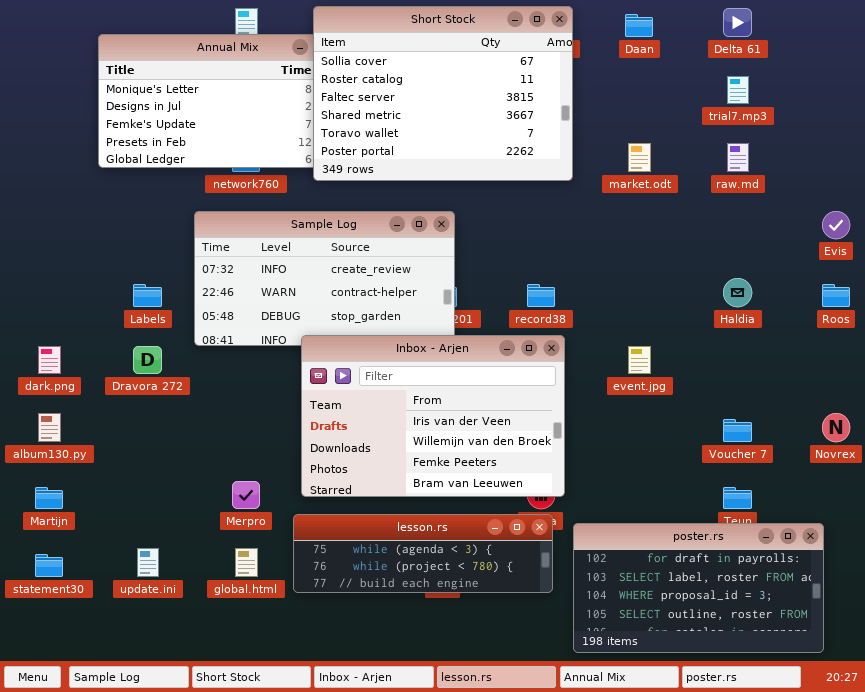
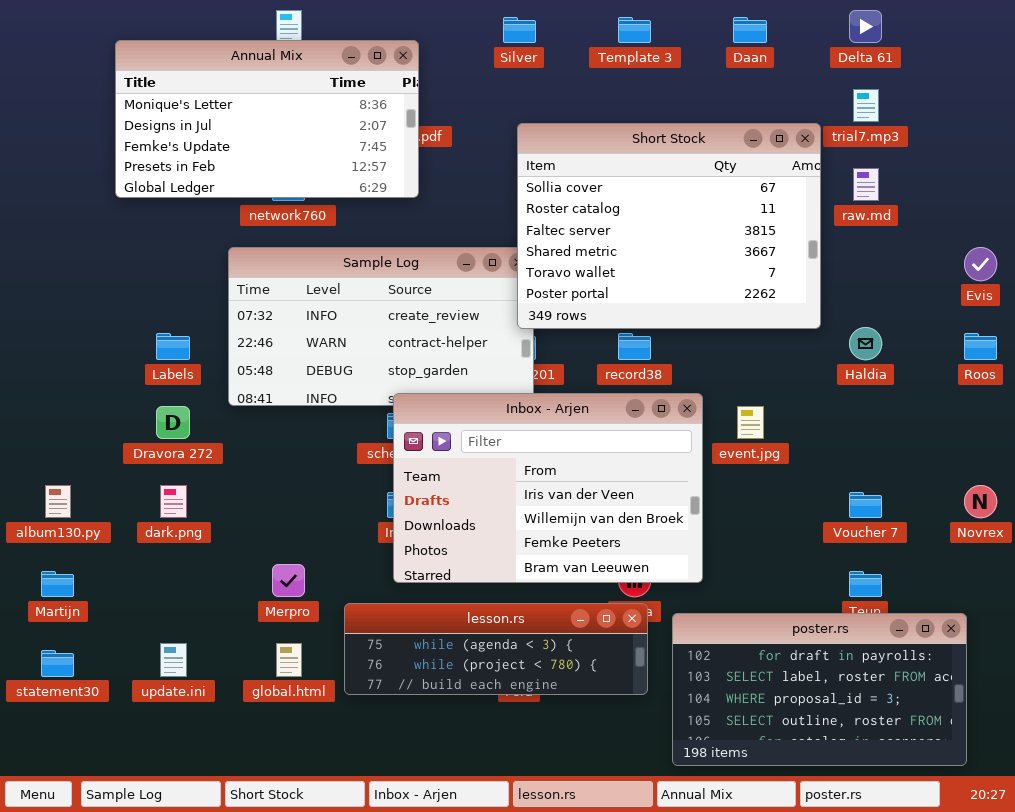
Short Stock: [313,6,573,181] -> [517,123,821,329], moved
Inbox - Arjen: [301,335,565,497] -> [393,393,703,583], moved
dark.png: [38,346,61,374] -> [160,485,187,518], moved

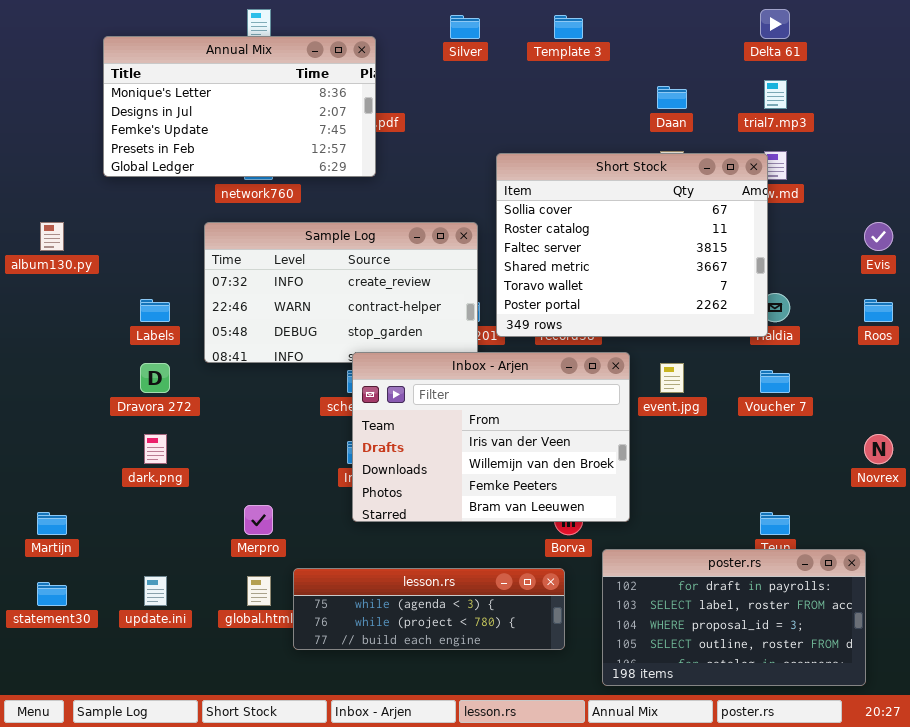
Daan: [733,17,767,43] -> [657,86,687,109], moved
Short Stock: [517,123,821,329] -> [496,153,768,337], moved
album130.py: [45,485,71,518] -> [40,222,64,251], moved
Voucher 7: [849,492,882,518] -> [760,370,790,393], moved
lesson.rs: [344,603,648,695] -> [293,568,565,650], moved

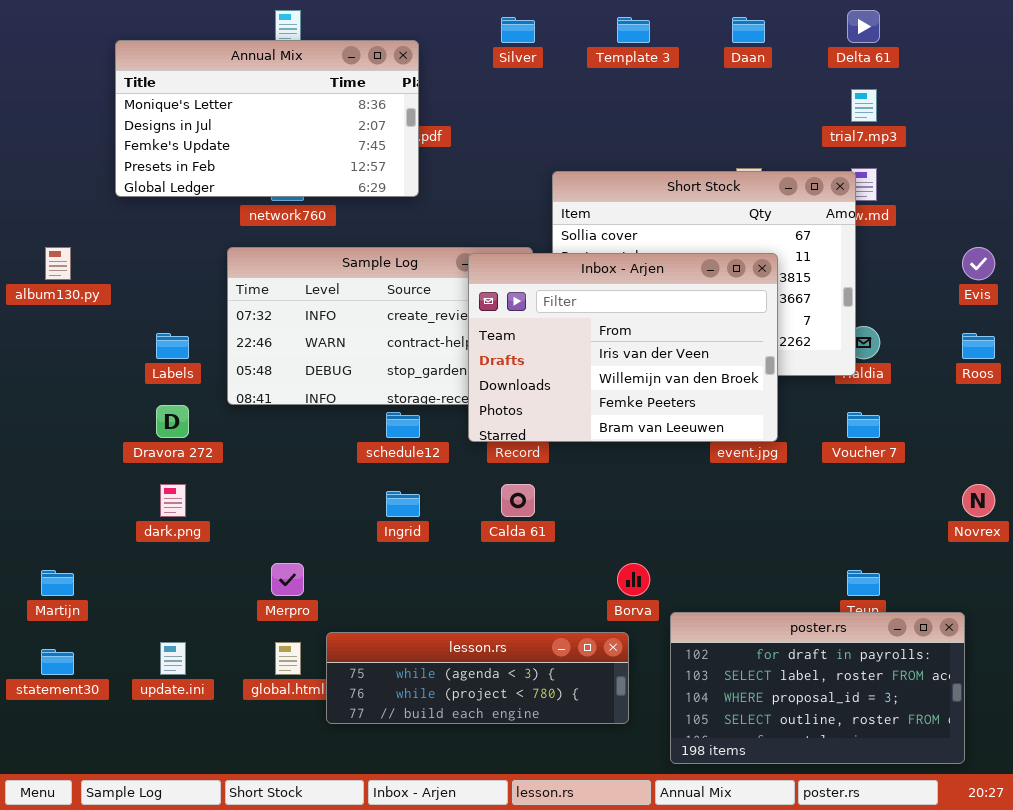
Daan: [657,86,687,109] -> [732,17,765,43], moved
Inbox - Arjen: [352,352,630,522] -> [468,253,778,442], moved

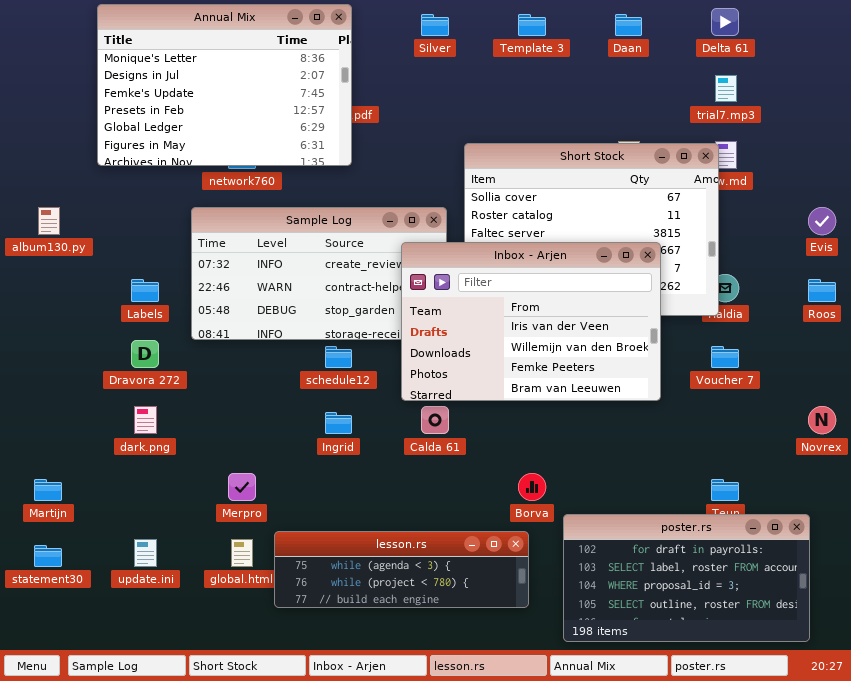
Annual Mix: [115,40,419,197] -> [97,4,352,166], resized
Inbox - Arjen: [468,253,778,442] -> [401,242,661,401], moved

